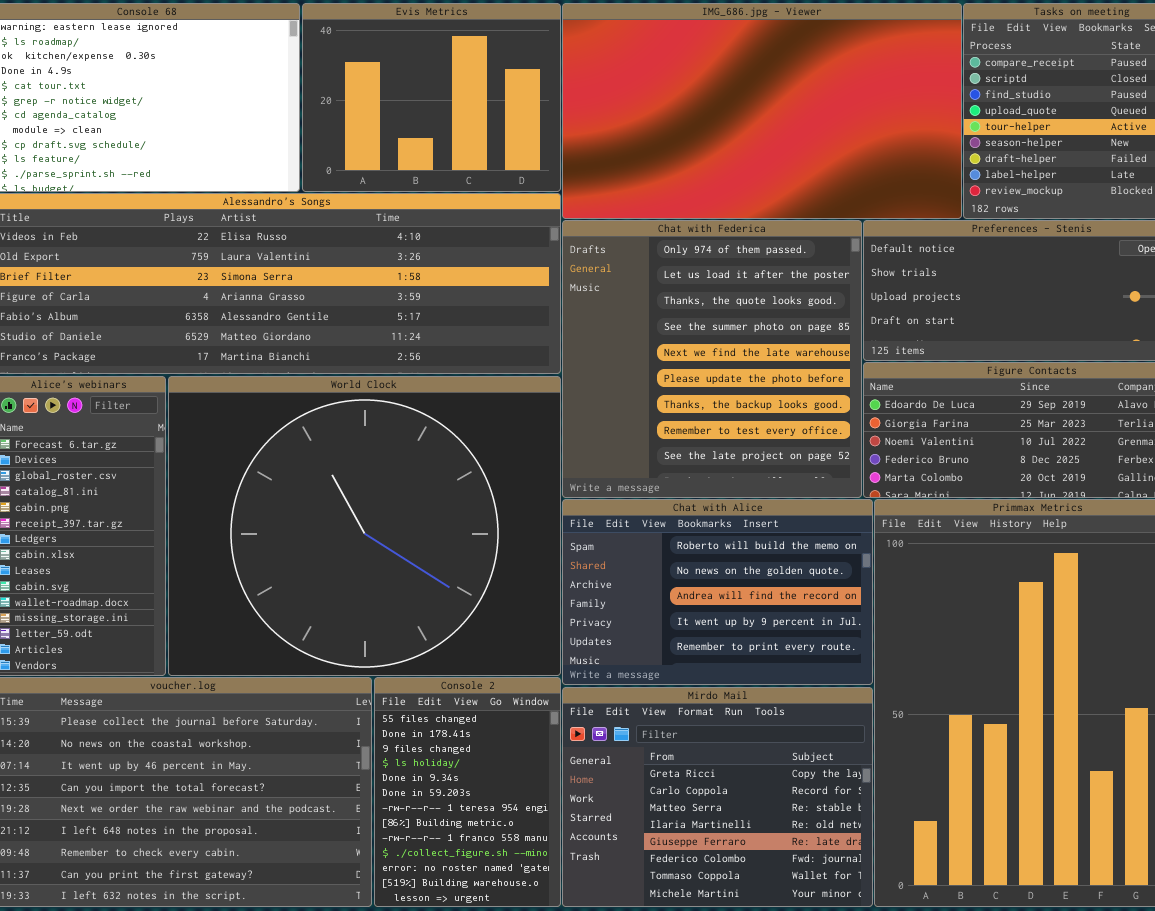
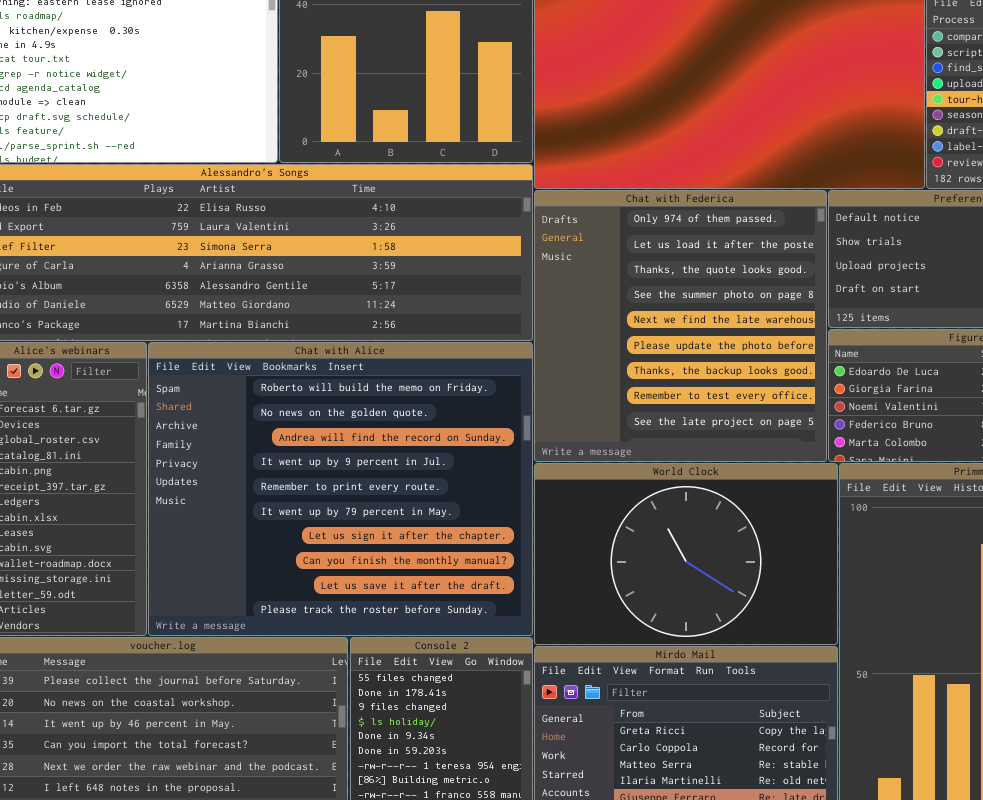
World Clock: [168,376,561,676] -> [534,463,838,645], moved, resized
Chat with Alice: [562,499,873,685] -> [148,342,533,636], moved, resized

